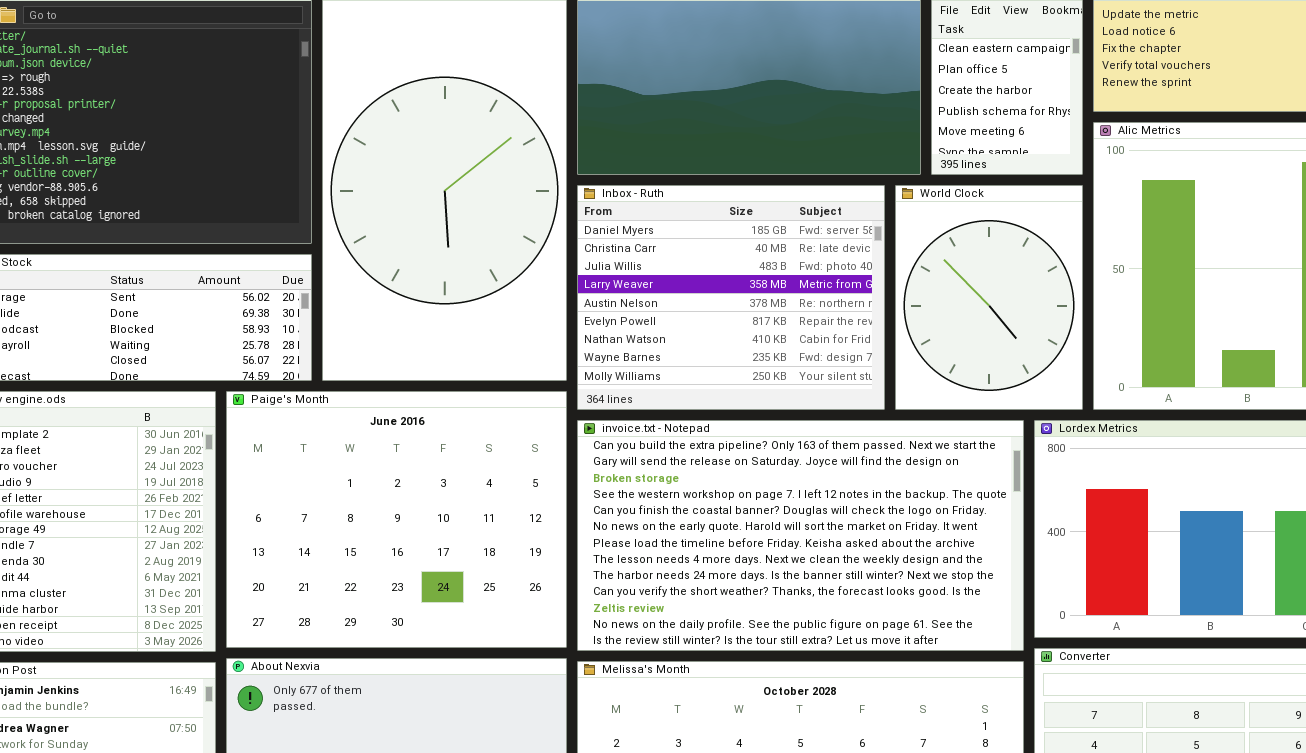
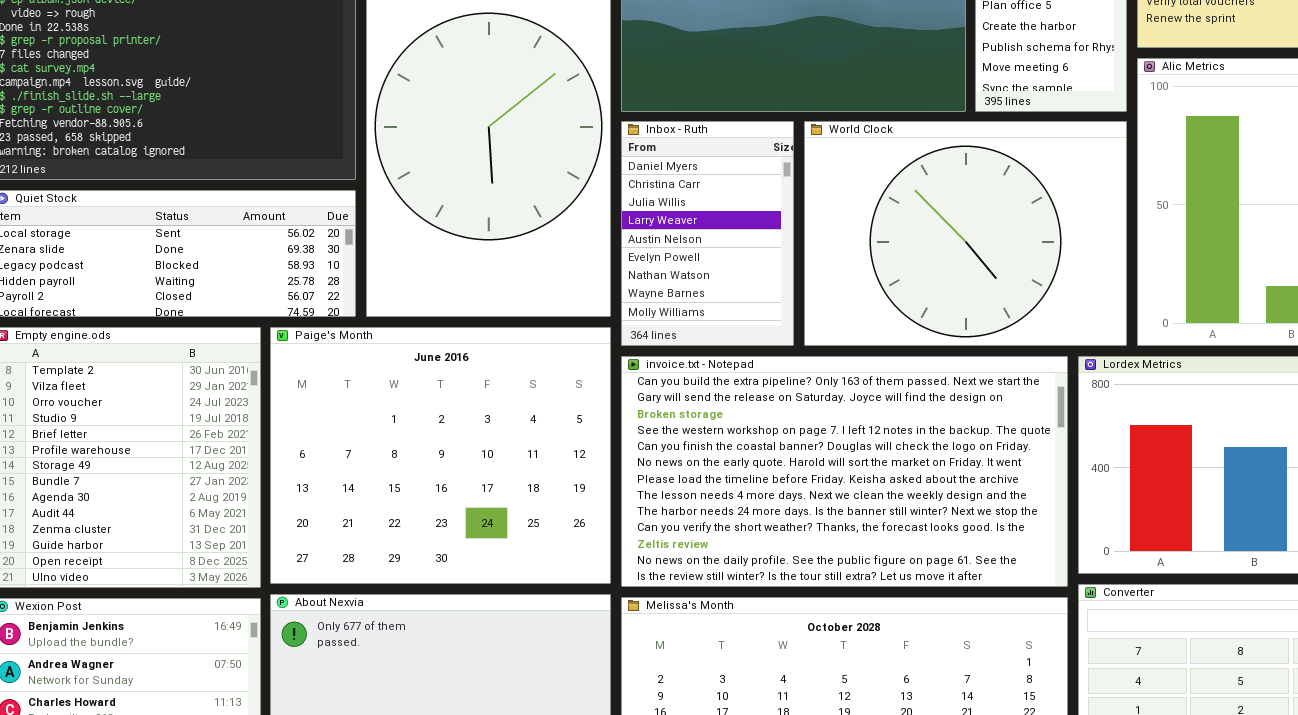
Inbox - Ruth: [577,185,885,410] -> [621,121,794,346], resized
World Clock: [895,185,1083,410] -> [804,121,1127,346], resized

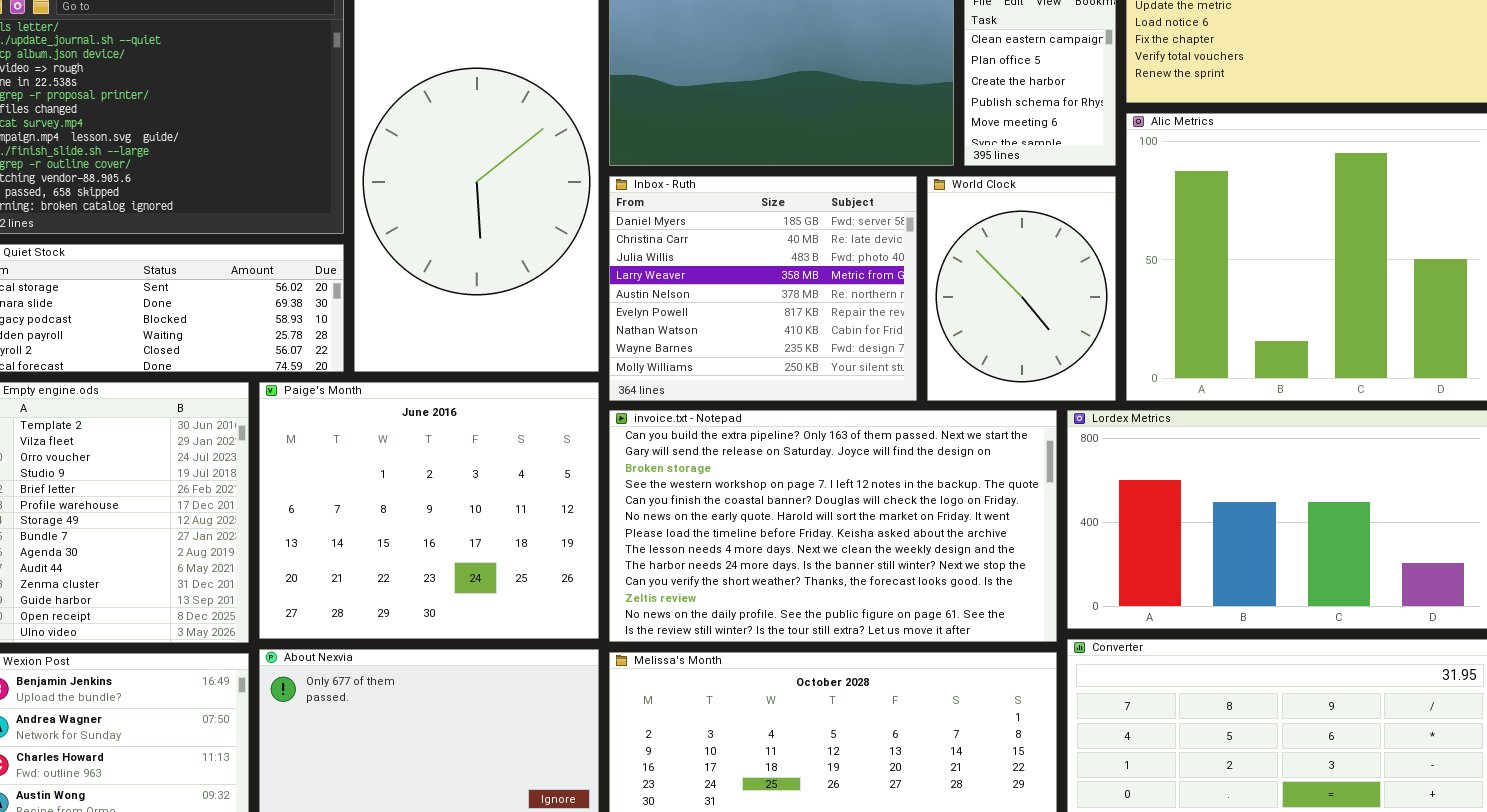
Inbox - Ruth: [621,121,794,346] -> [609,176,917,401], resized
World Clock: [804,121,1127,346] -> [927,176,1116,401], resized

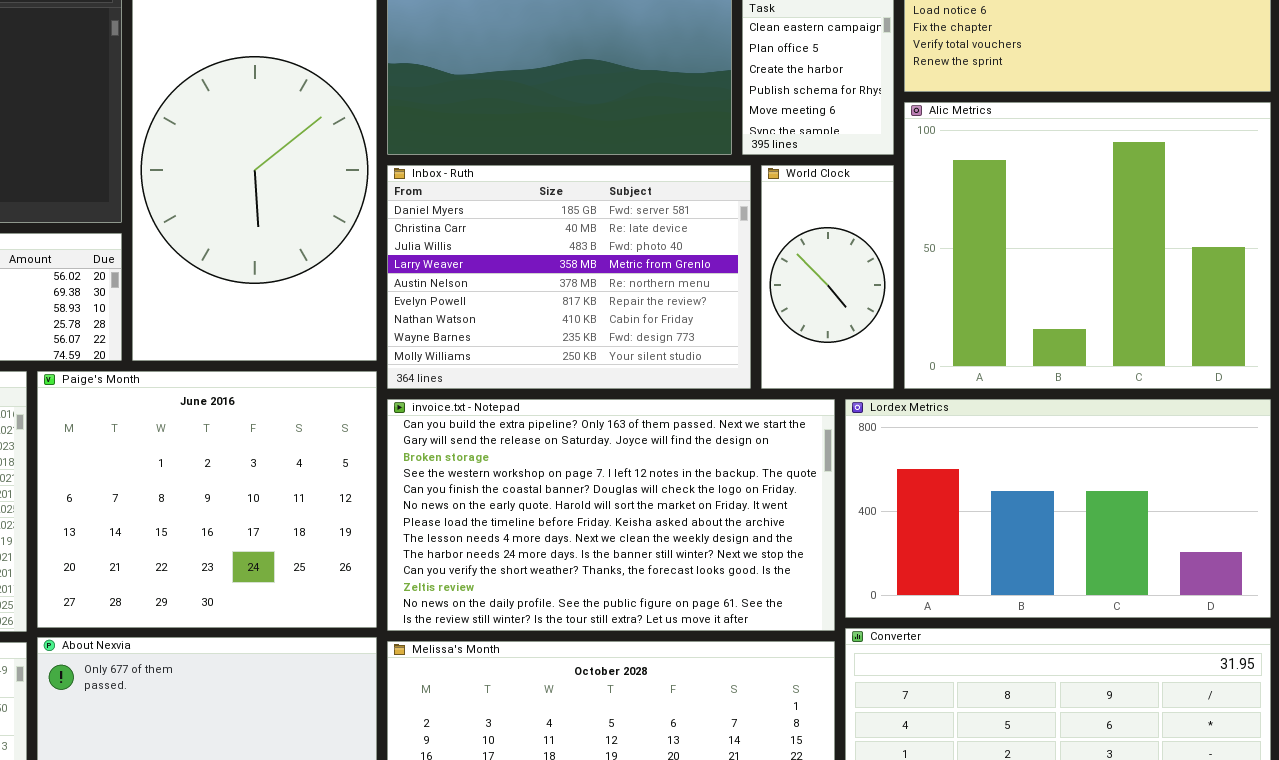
Inbox - Ruth: [609,176,917,401] -> [387,165,751,389], resized
World Clock: [927,176,1116,401] -> [761,165,894,389], resized

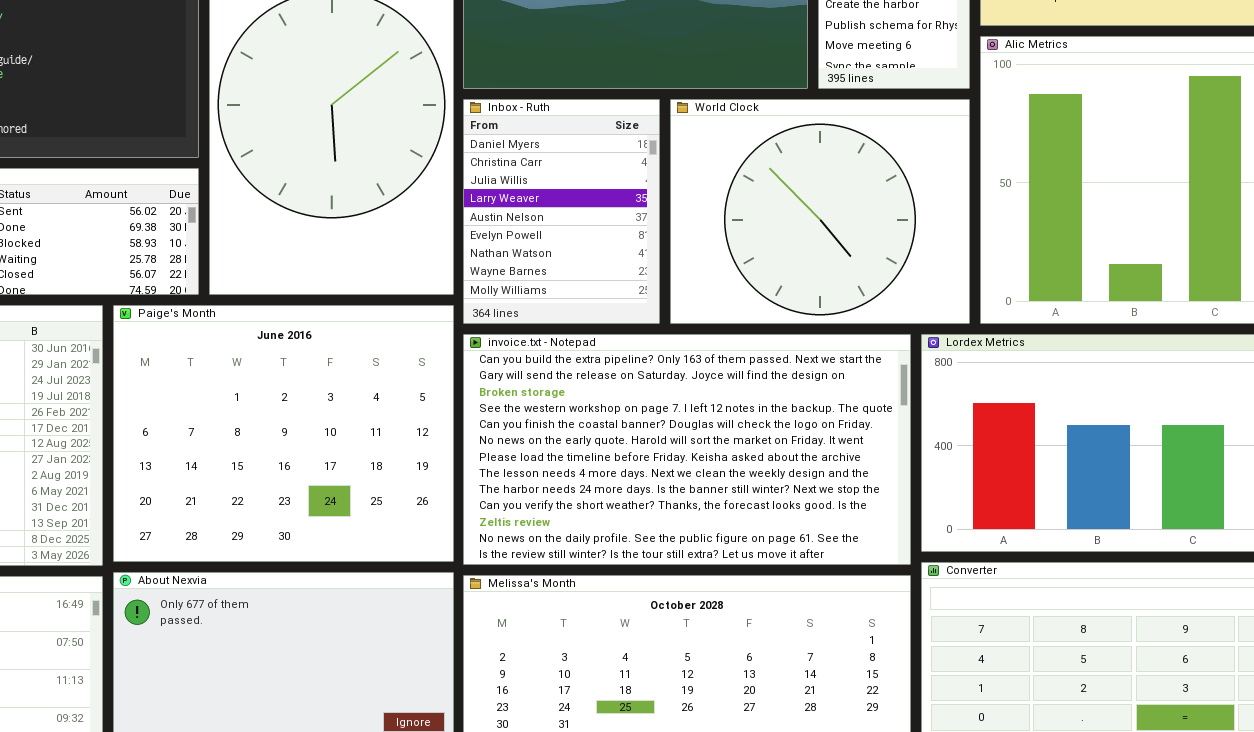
Inbox - Ruth: [387,165,751,389] -> [463,99,660,324], resized
World Clock: [761,165,894,389] -> [670,99,970,324], resized

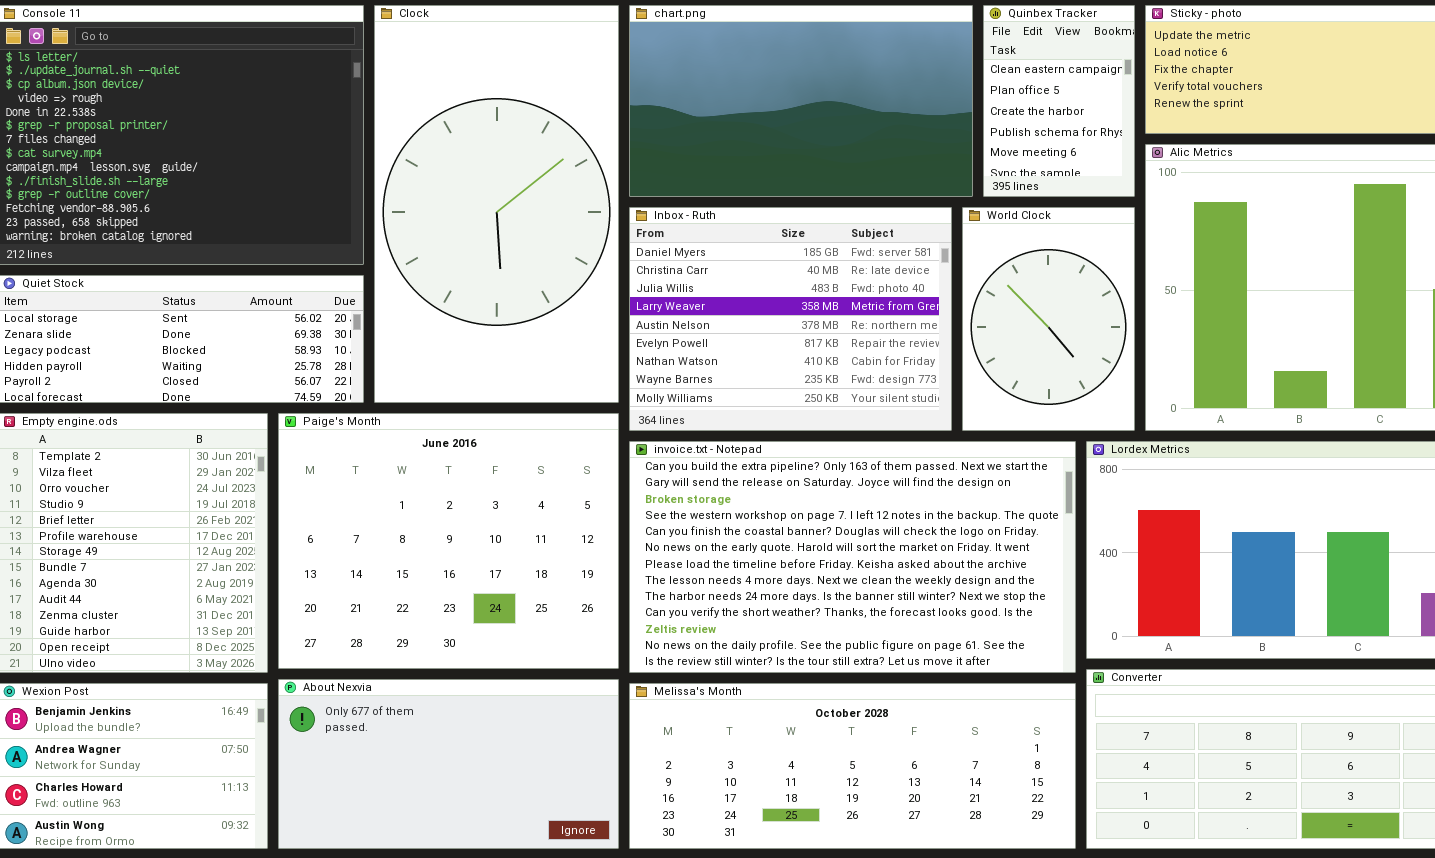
Inbox - Ruth: [463,99,660,324] -> [629,207,952,431], resized
World Clock: [670,99,970,324] -> [962,207,1135,431], resized

